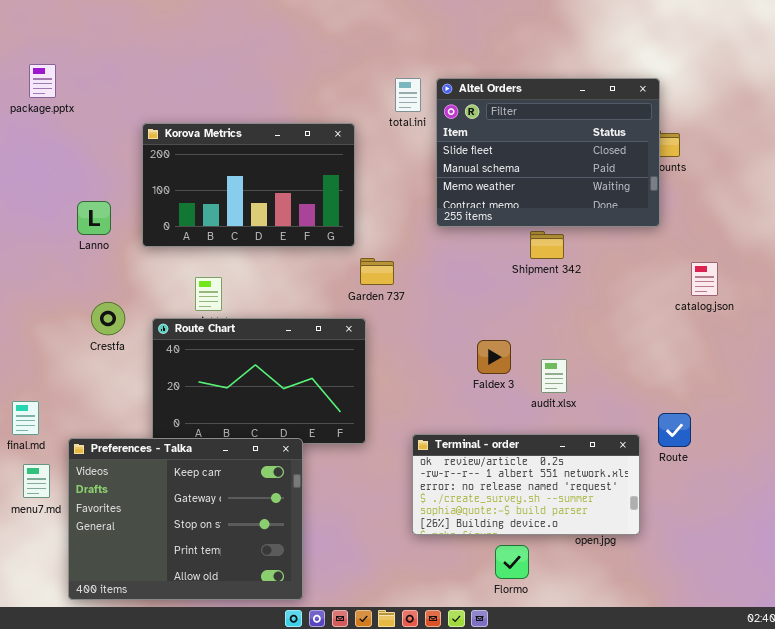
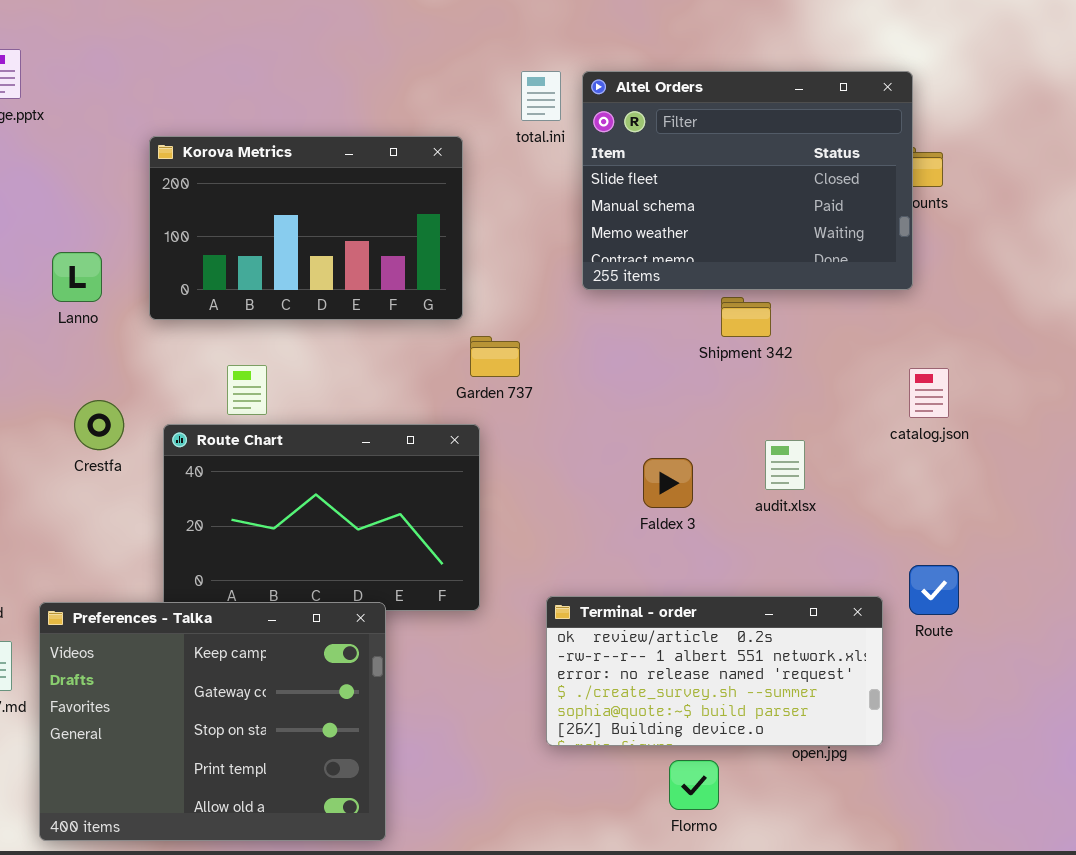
catalog.json: [691,262,718,296] -> [909,368,949,418], moved
audit.xlsx: [541,359,567,393] -> [765,440,805,490], moved

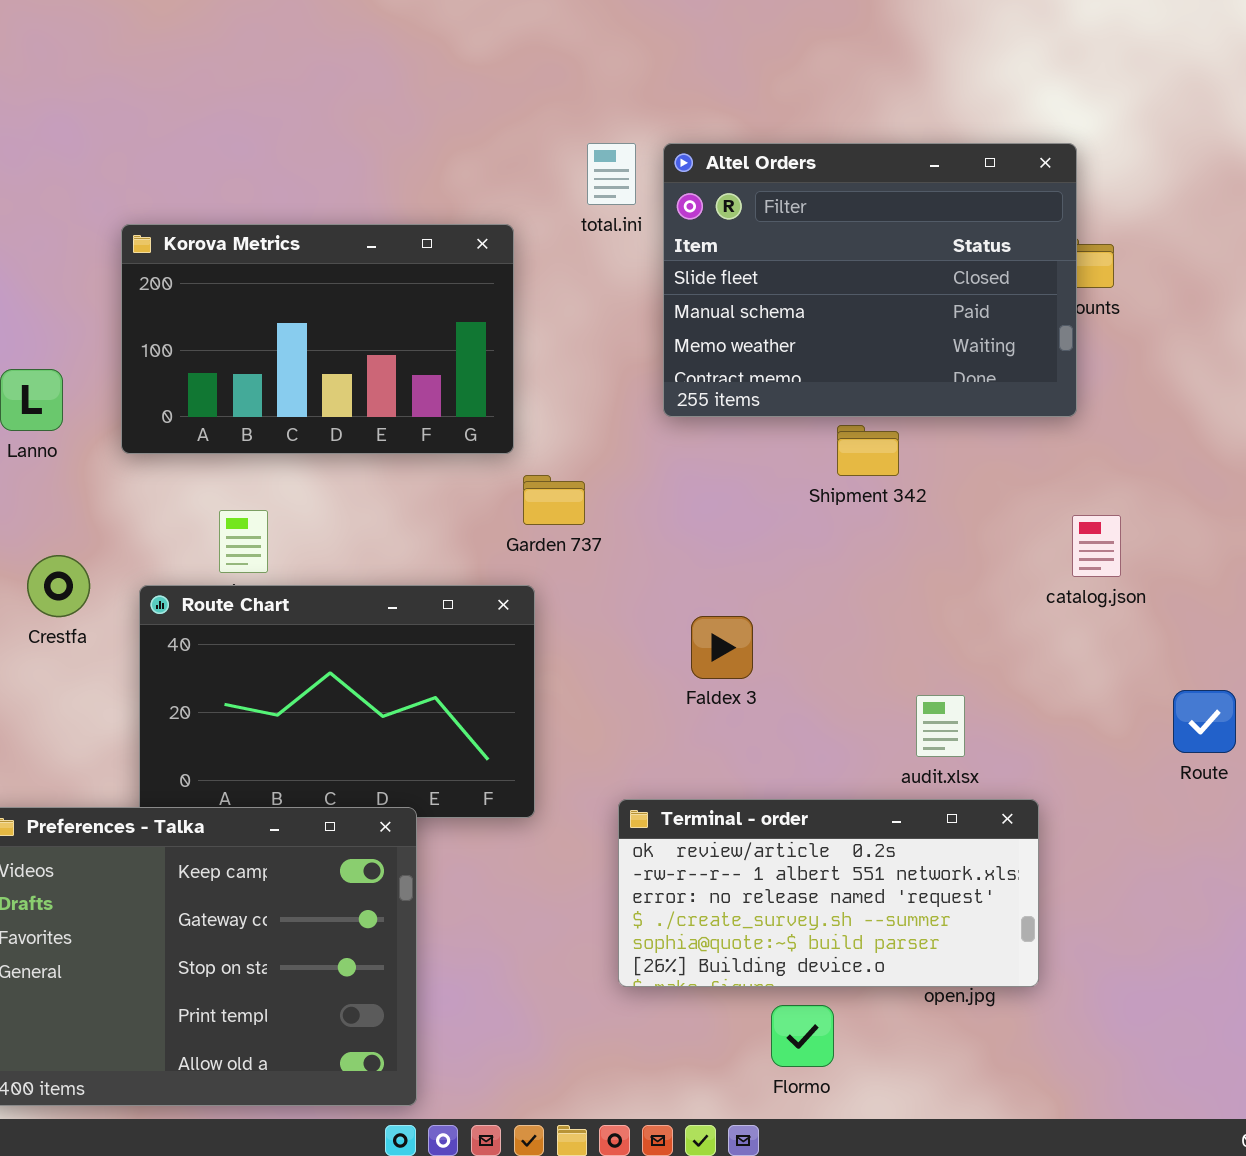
audit.xlsx: [765,440,805,490] -> [916,695,965,757], moved
Faldex 3: [643,458,693,508] -> [691,616,753,679], moved
Route: [909,565,959,615] -> [1173,690,1236,753], moved

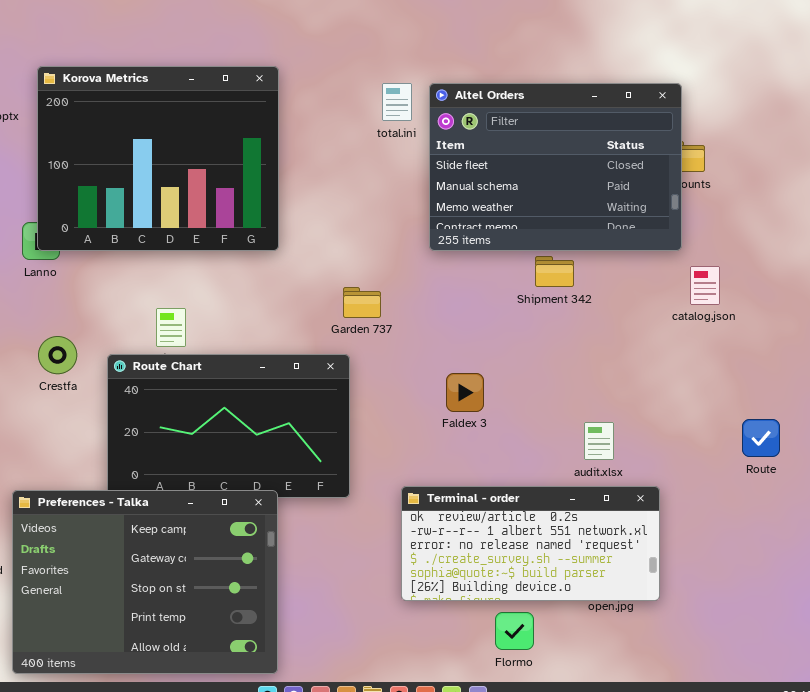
Korova Metrics: [121,224,514,454] -> [37,66,279,251], moved, resized
catalog.json: [1072,515,1121,577] -> [690,266,720,305], moved

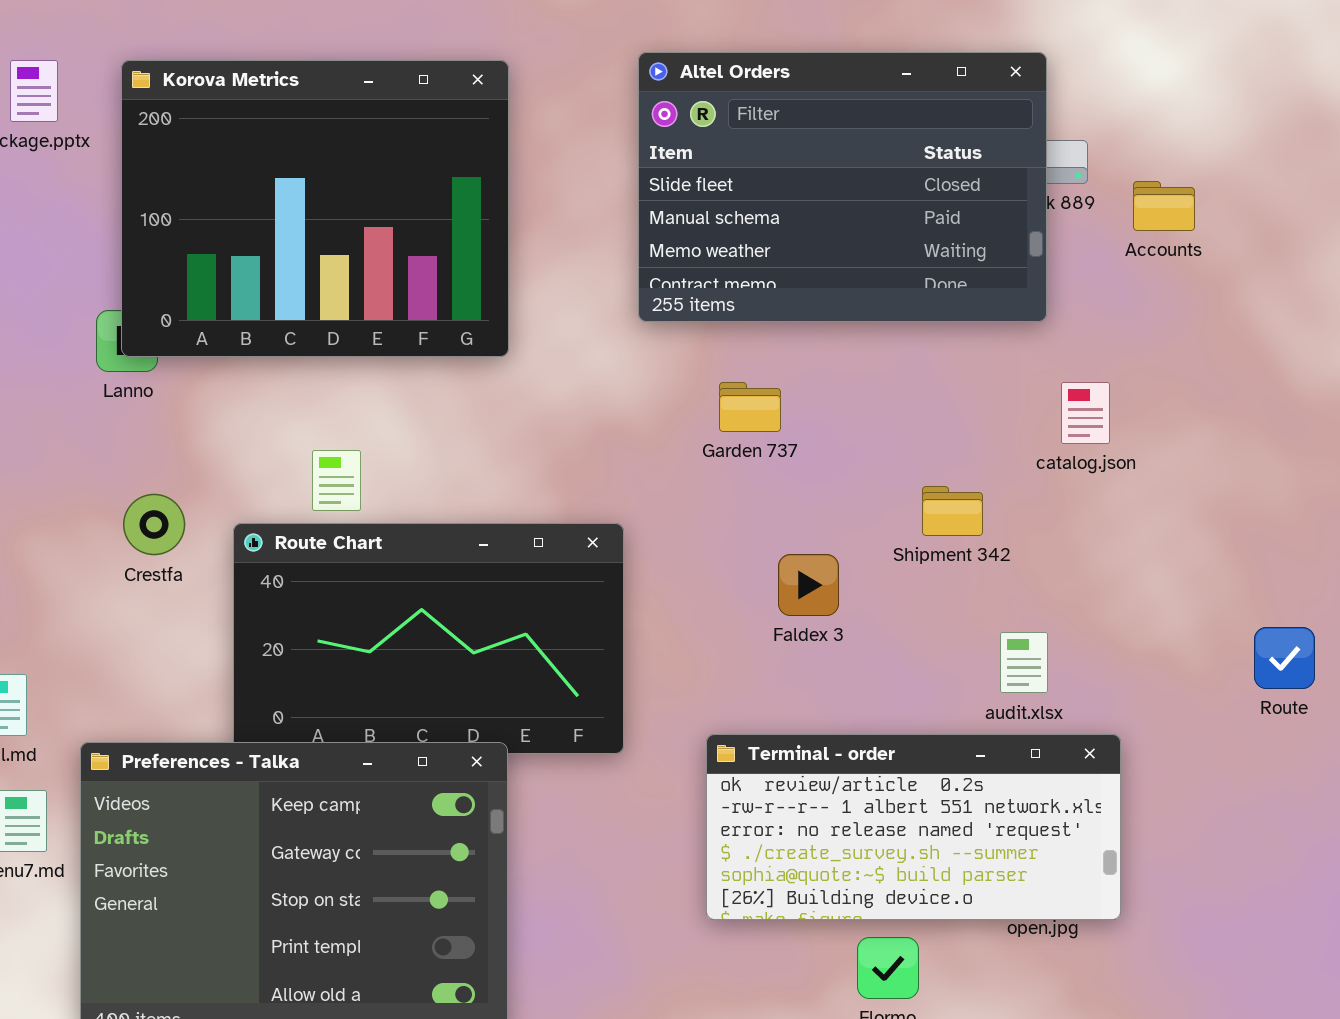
Altel Orders: [429,83,682,251] -> [638,52,1047,322], moved
Shipment 342: [535,256,574,287] -> [922,486,983,536], moved
catalog.json: [690,266,720,305] -> [1061,382,1110,444], moved
Garden 737: [343,287,381,318] -> [719,382,781,432], moved

